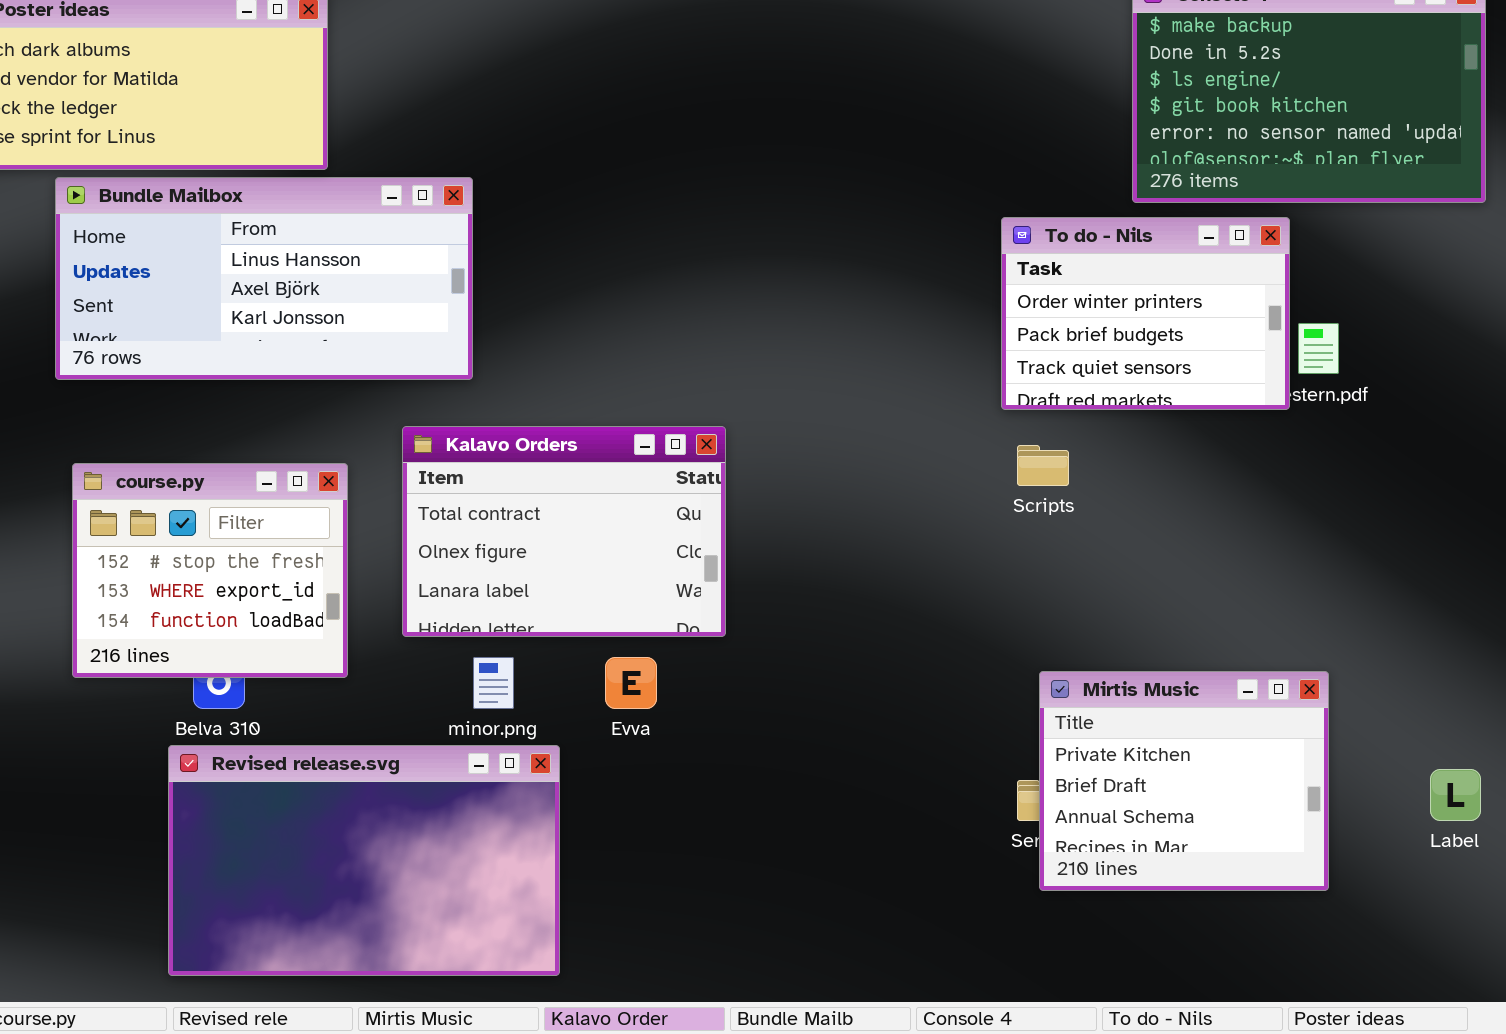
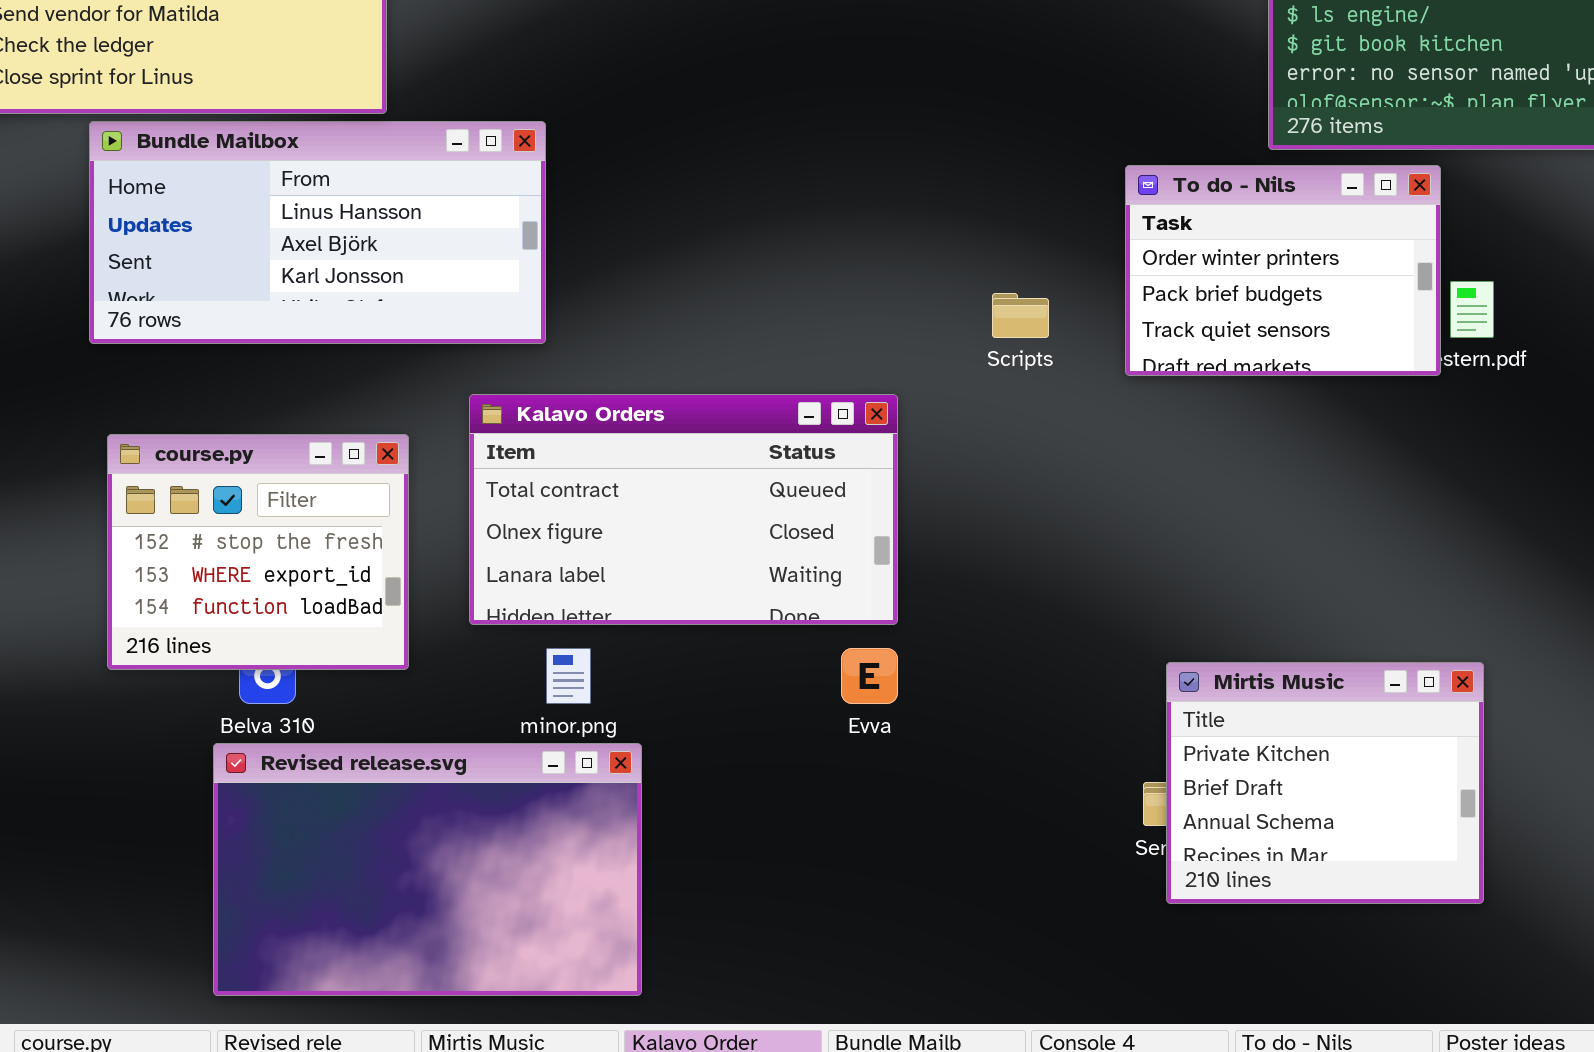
Kalavo Orders: [402,426,726,637] -> [469,394,898,625], resized
Scripts: [1017,445,1069,486] -> [992,293,1049,338], moved
Evva: [605,657,657,709] -> [841,648,898,704], moved

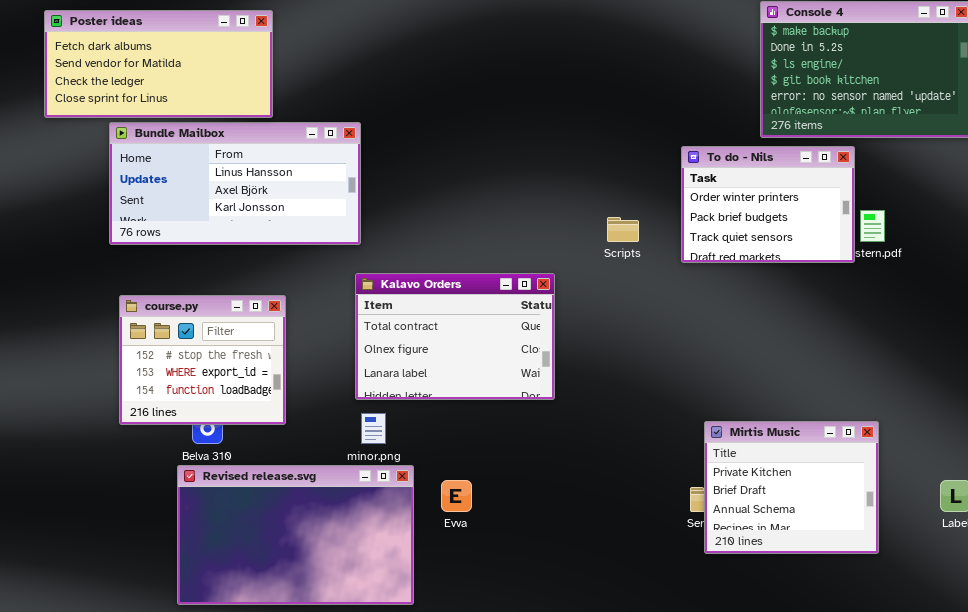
Kalavo Orders: [469,394,898,625] -> [355,273,555,400], resized
Evva: [841,648,898,704] -> [441,480,472,512], moved

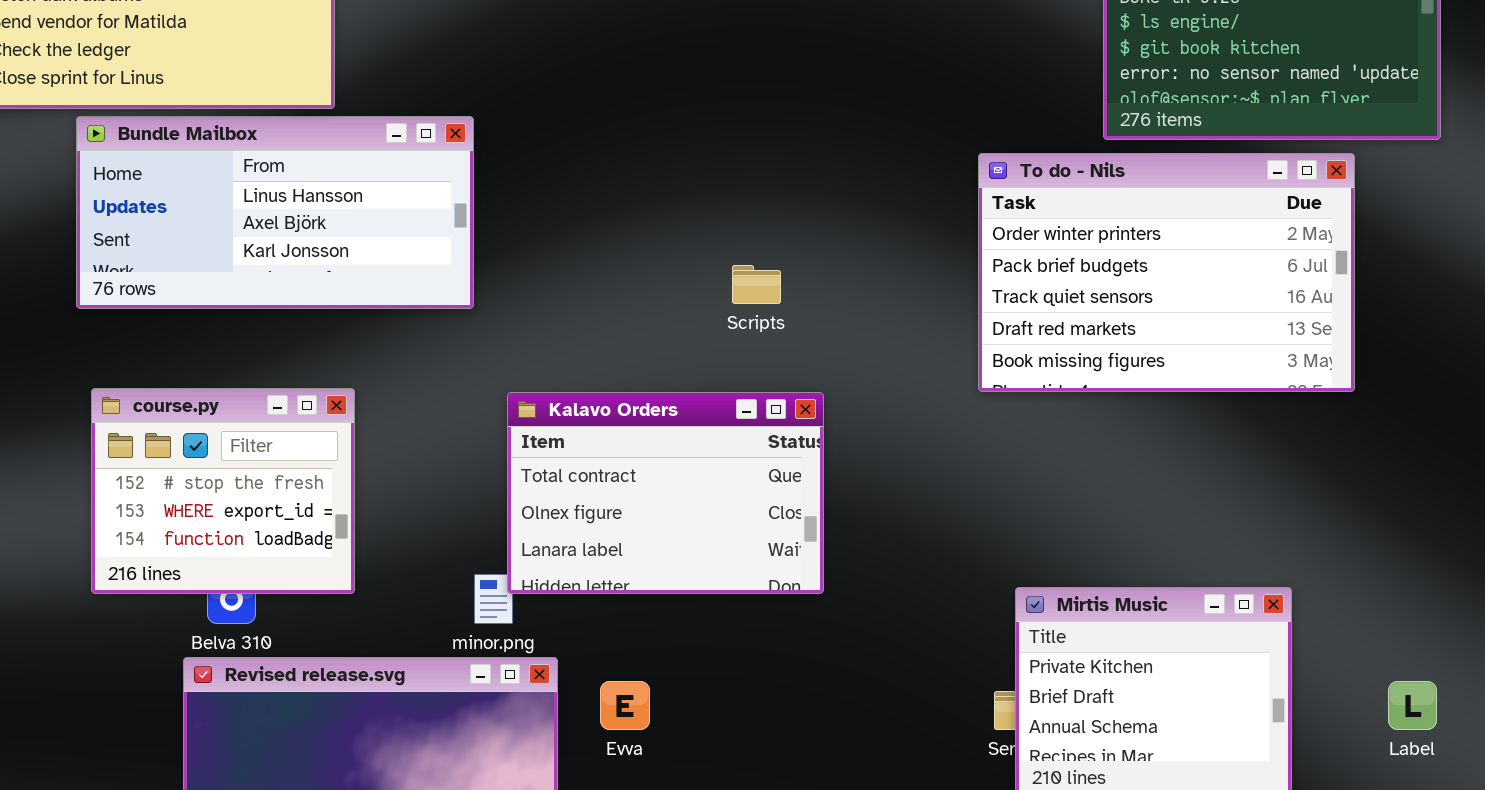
To do - Nils: [681,146,855,263] -> [978,153,1355,392], resized
Scripts: [607,217,639,242] -> [732,265,781,304], moved
Kalavo Orders: [355,273,555,400] -> [507,392,824,594], moved

